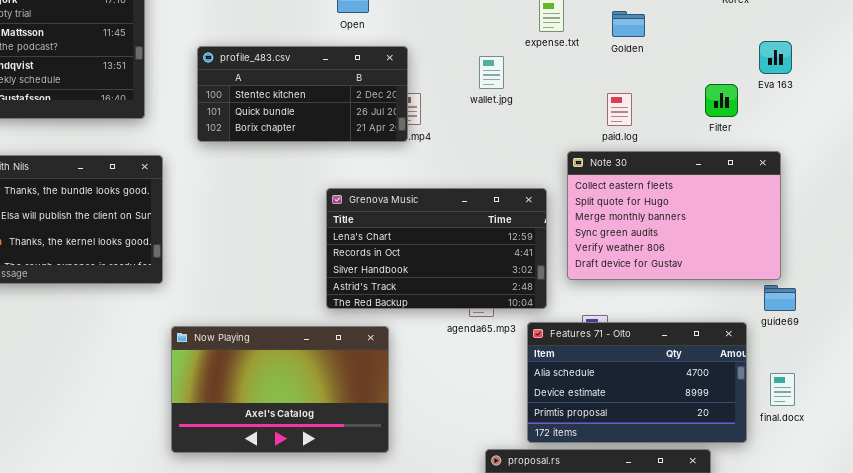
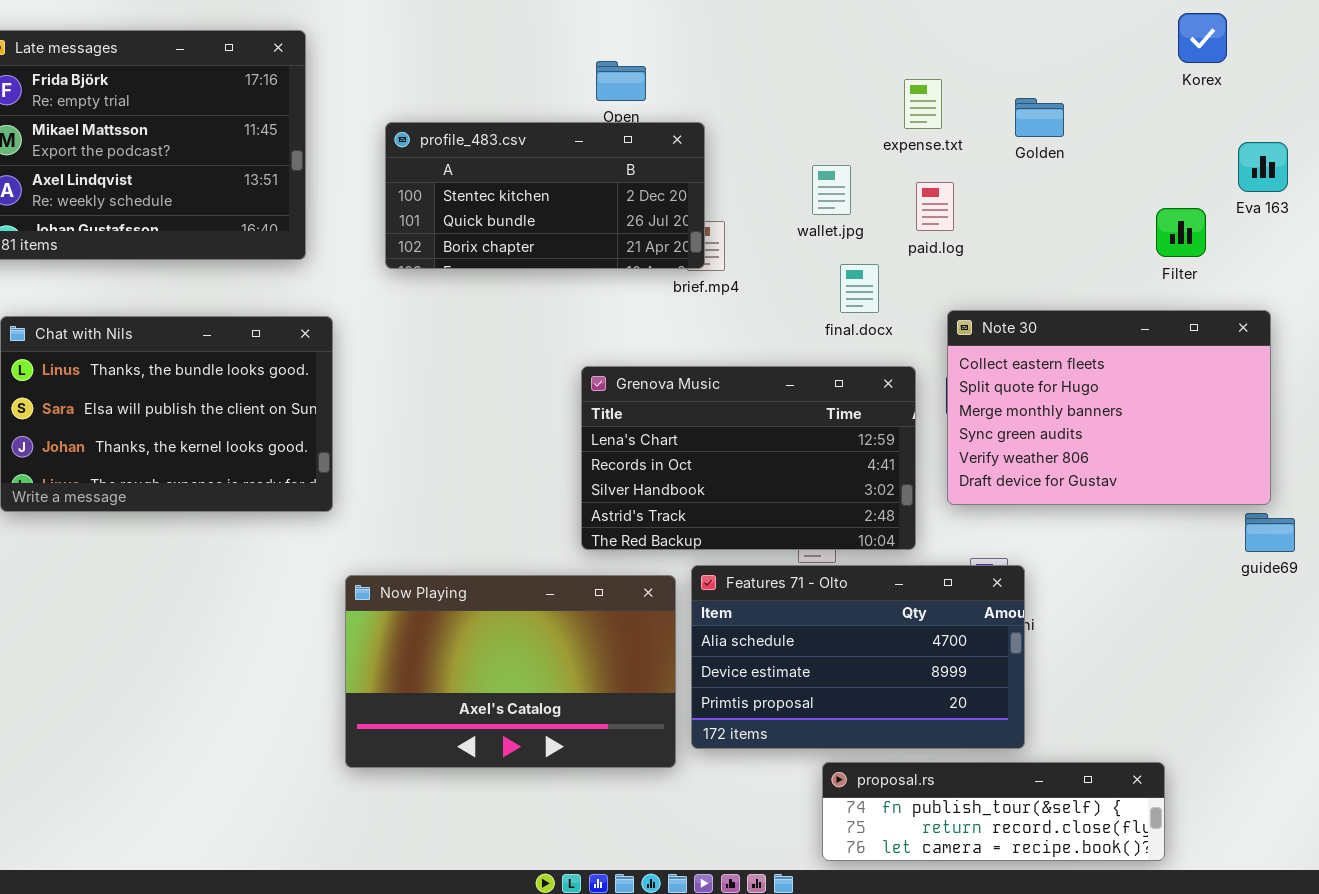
profile_483.csv: [197,46,408,142] -> [385,122,705,269], moved
paid.log: [607,93,632,126] -> [916,182,954,231], moved
Features 71 - Olto: [527,322,747,443] -> [691,565,1025,749], moved
final.docx: [770,373,795,406] -> [840,264,879,313], moved

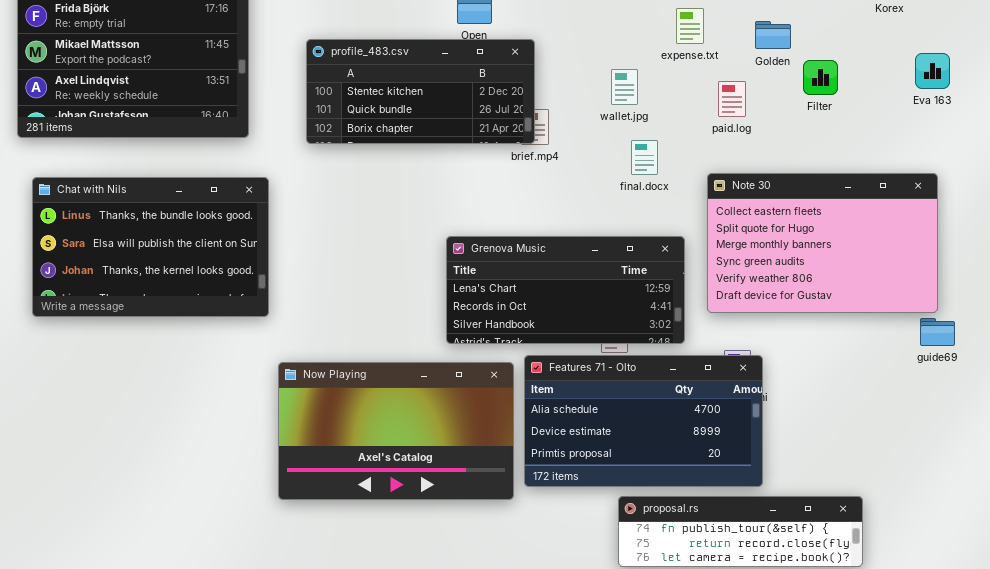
paid.log: [916,182,954,231] -> [718,81,746,117], moved
Filter: [1156,208,1206,257] -> [803,60,838,95], moved
Grenova Music: [581,366,916,550] -> [446,236,685,344], resized

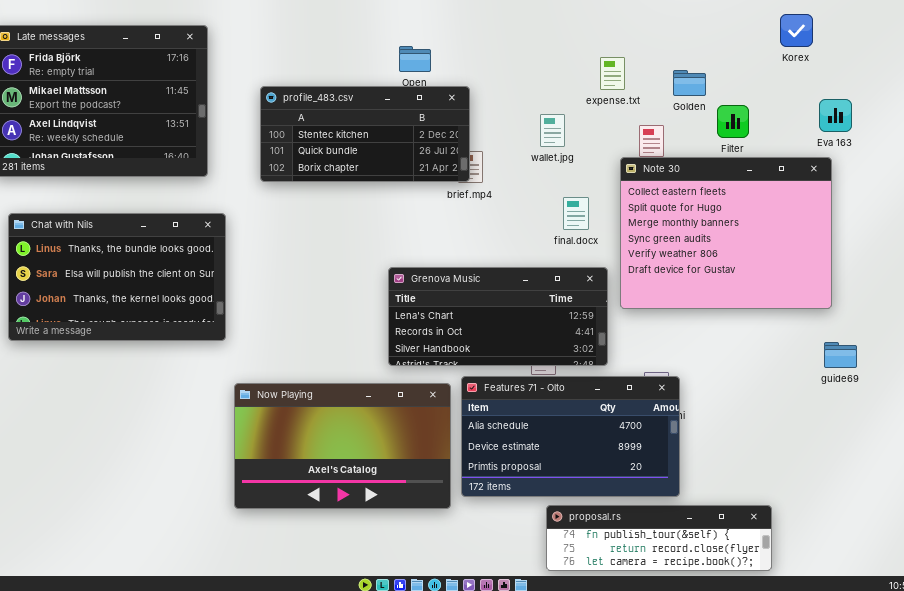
final.docx: [631,140,658,175] -> [563,197,589,230], moved
Note 30: [707,173,938,313] -> [620,157,832,309], moved, resized

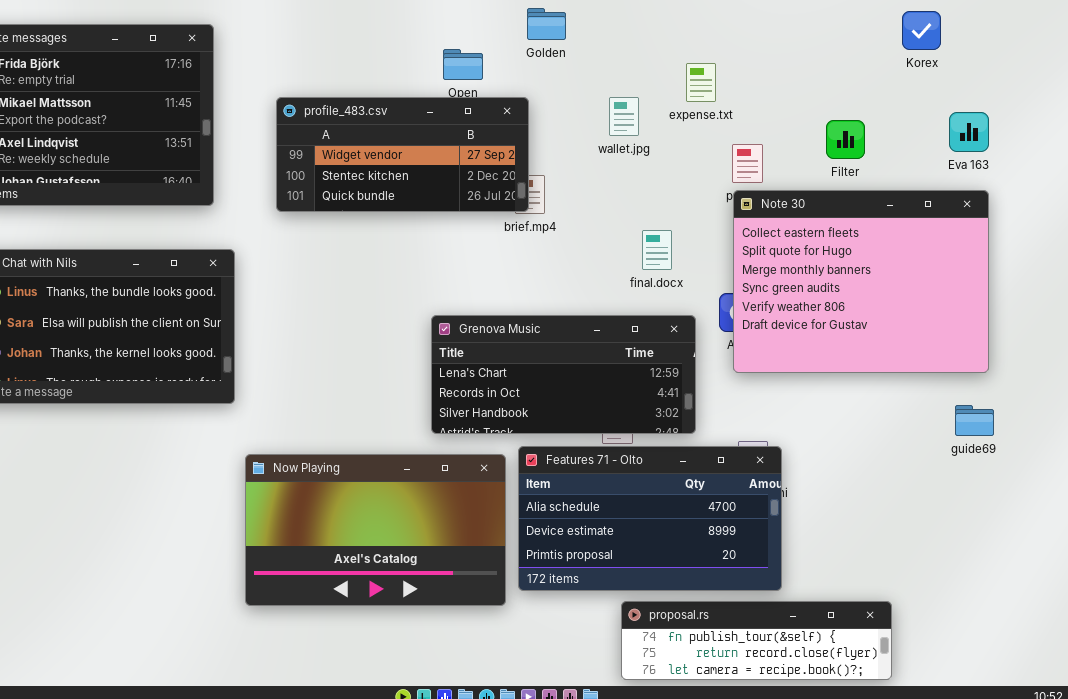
Golden: [673,70,706,96] -> [527,8,566,40], moved
profile_483.csv: [260,86,470,182] -> [276,97,529,212], scrolled up 1 row
wallet.jpg: [540,114,565,147] -> [609,97,639,136], moved
Note 30: [620,157,832,309] -> [733,190,989,373], moved

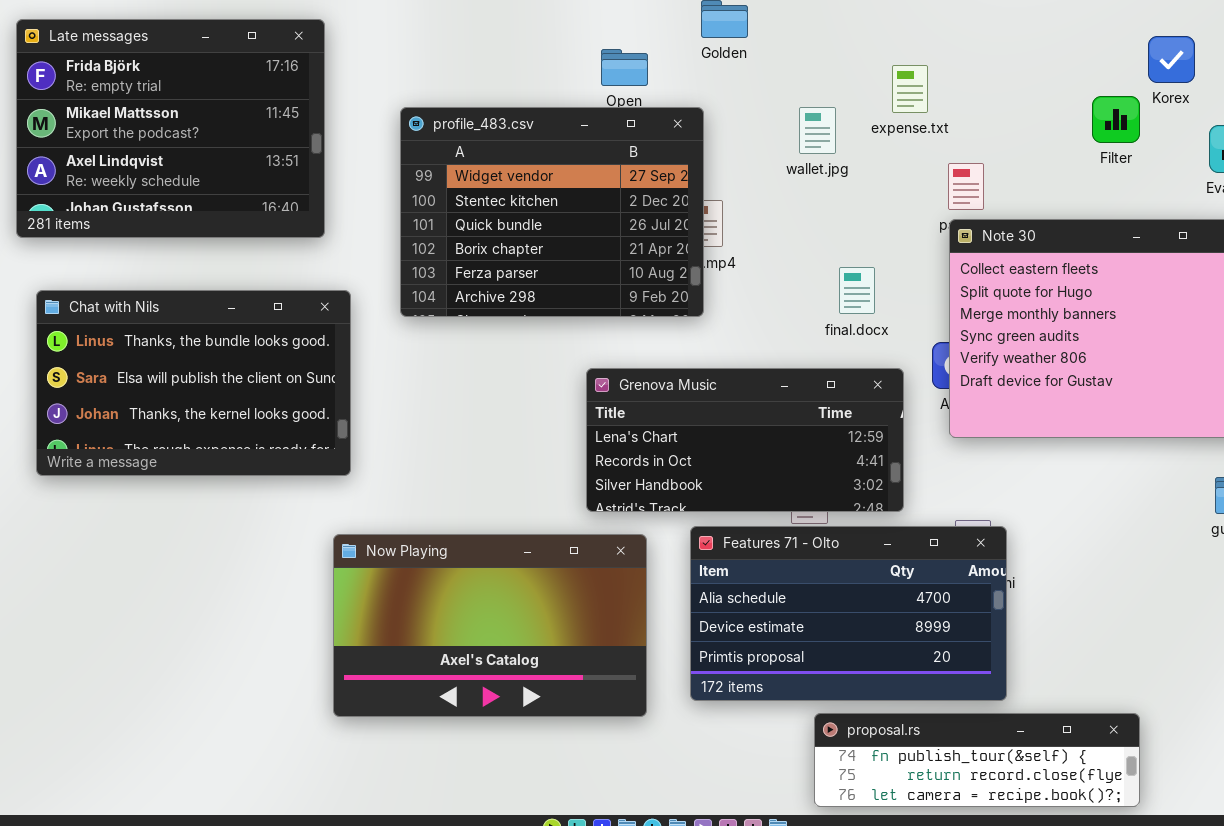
Korex: [902,11,941,50] -> [1148,36,1195,83], moved
profile_483.csv: [276,97,529,212] -> [400,107,704,317], resized
Filter: [826,120,865,159] -> [1092,96,1140,143], moved
Now Playing: [245,454,506,606] -> [333,534,647,717], moved

